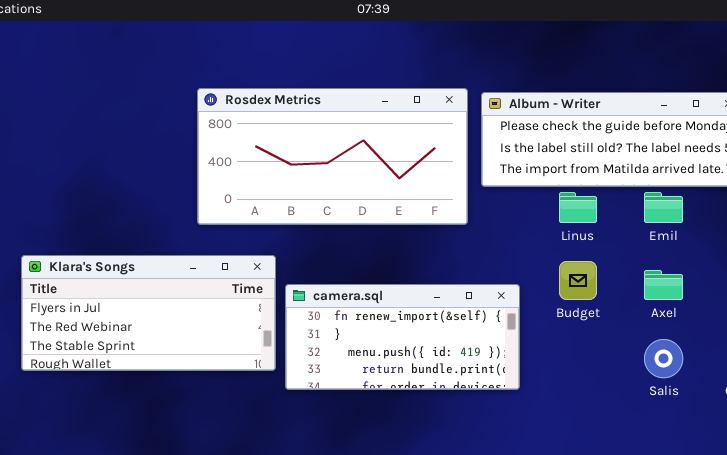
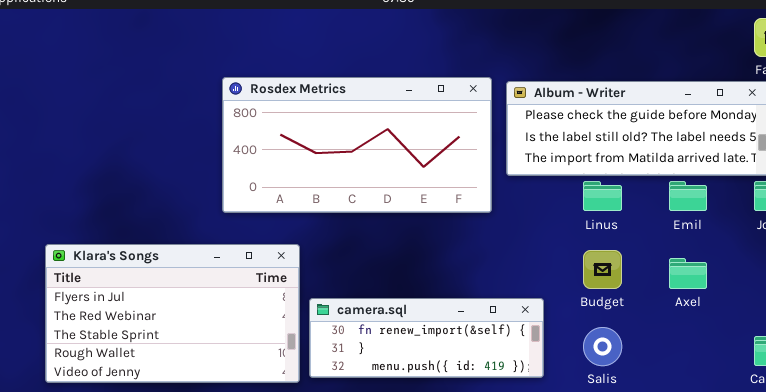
Klara's Songs: [21,255,276,371] -> [45,244,300,383], resized
camera.sql: [285,284,520,390] -> [309,298,544,378], resized
Salis: [644,339,683,378] -> [583,327,622,366], moved

